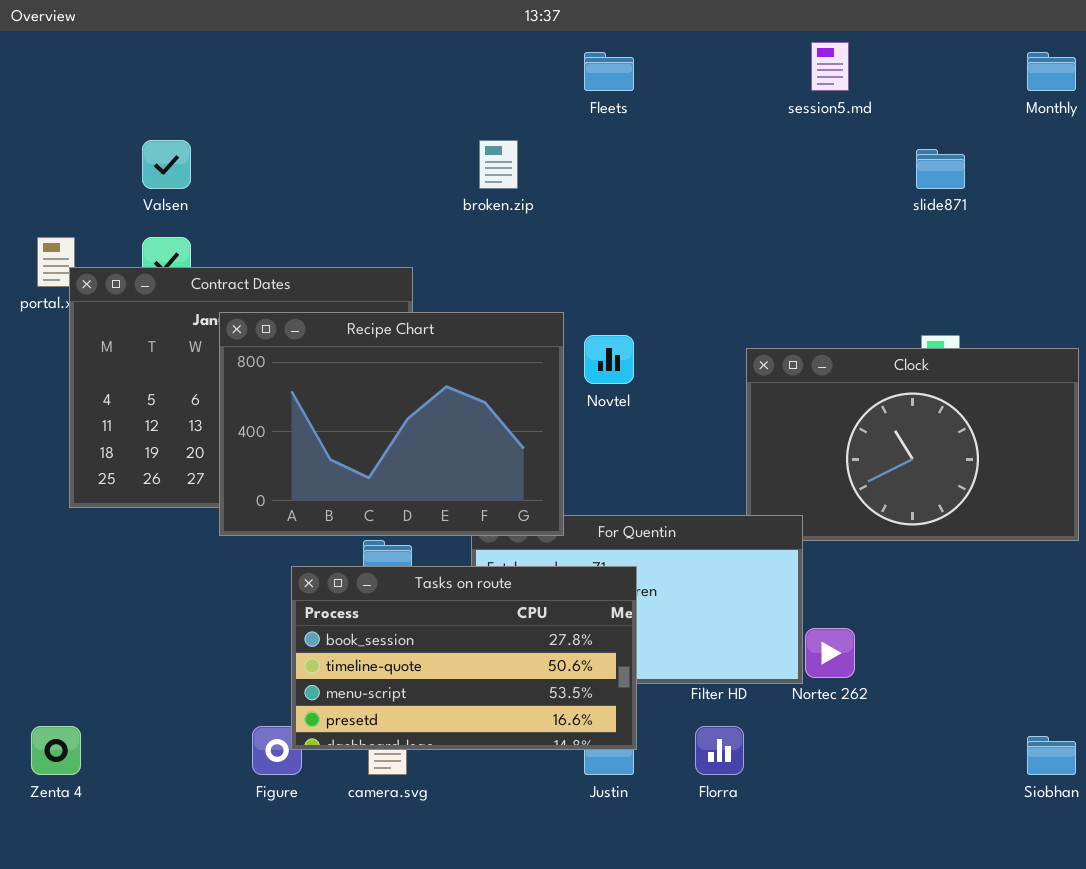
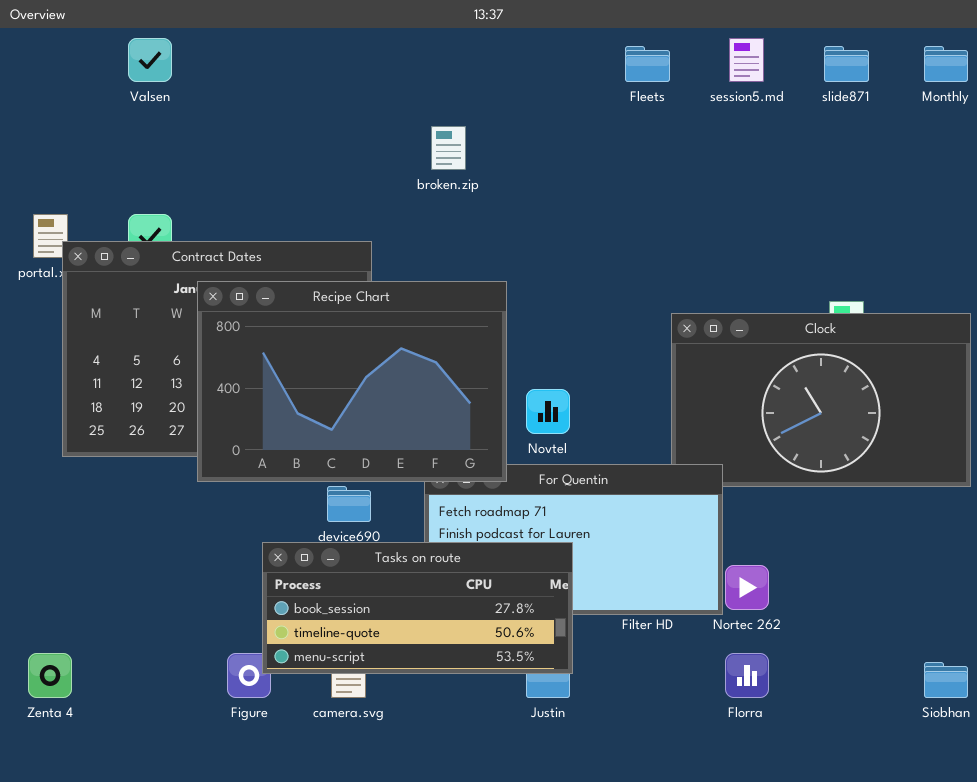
Fleets: [584,52,634,91] -> [625,46,670,82], moved
Valsen: [142,140,191,189] -> [128,38,172,82], moved
slide871: [916,149,965,189] -> [824,46,869,82], moved
Novtel: [584,335,634,384] -> [526,389,570,434], moved
Tasks on route: [291,566,637,750] -> [262,542,573,674], resized
Florra: [695,726,744,775] -> [725,653,769,698], moved

